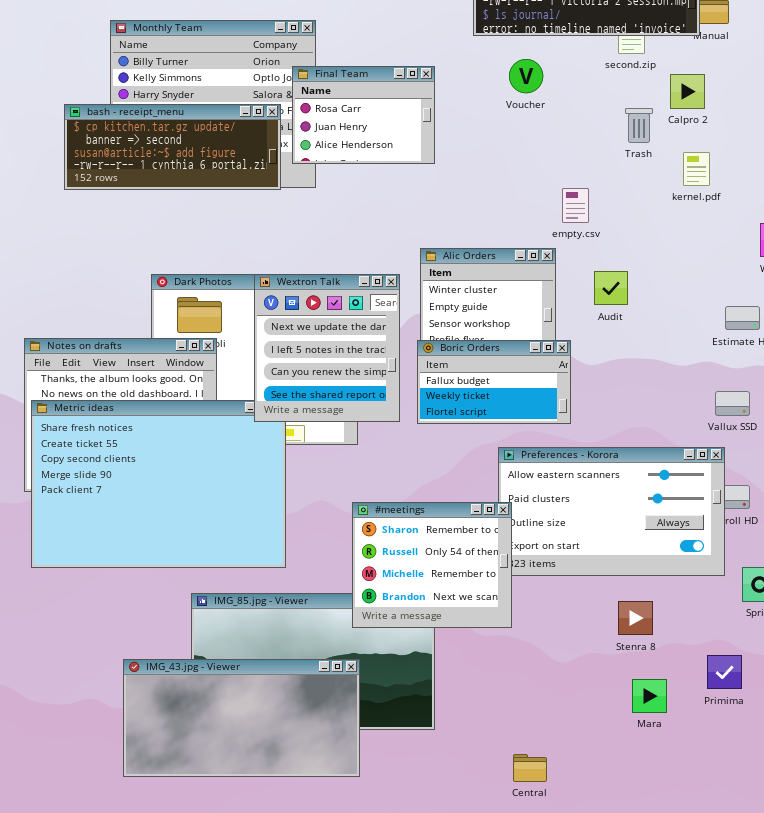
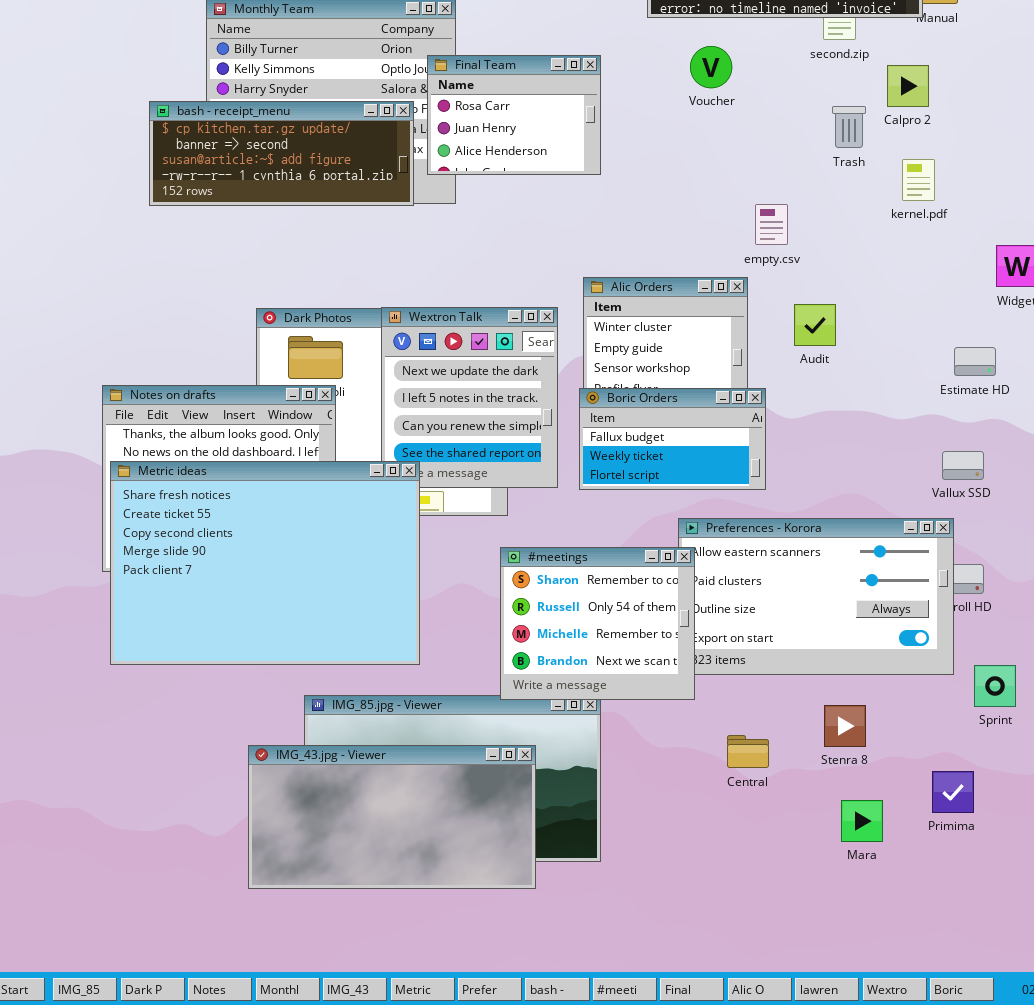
Metric ideas: [31,400,286,568] -> [110,461,420,665], raised
#meetings: [352,502,512,628] -> [500,547,695,700], moved
IMG_43.jpg - Viewer: [123,659,360,777] -> [248,745,536,889], moved
Central: [513,754,547,782] -> [727,735,769,768], moved

